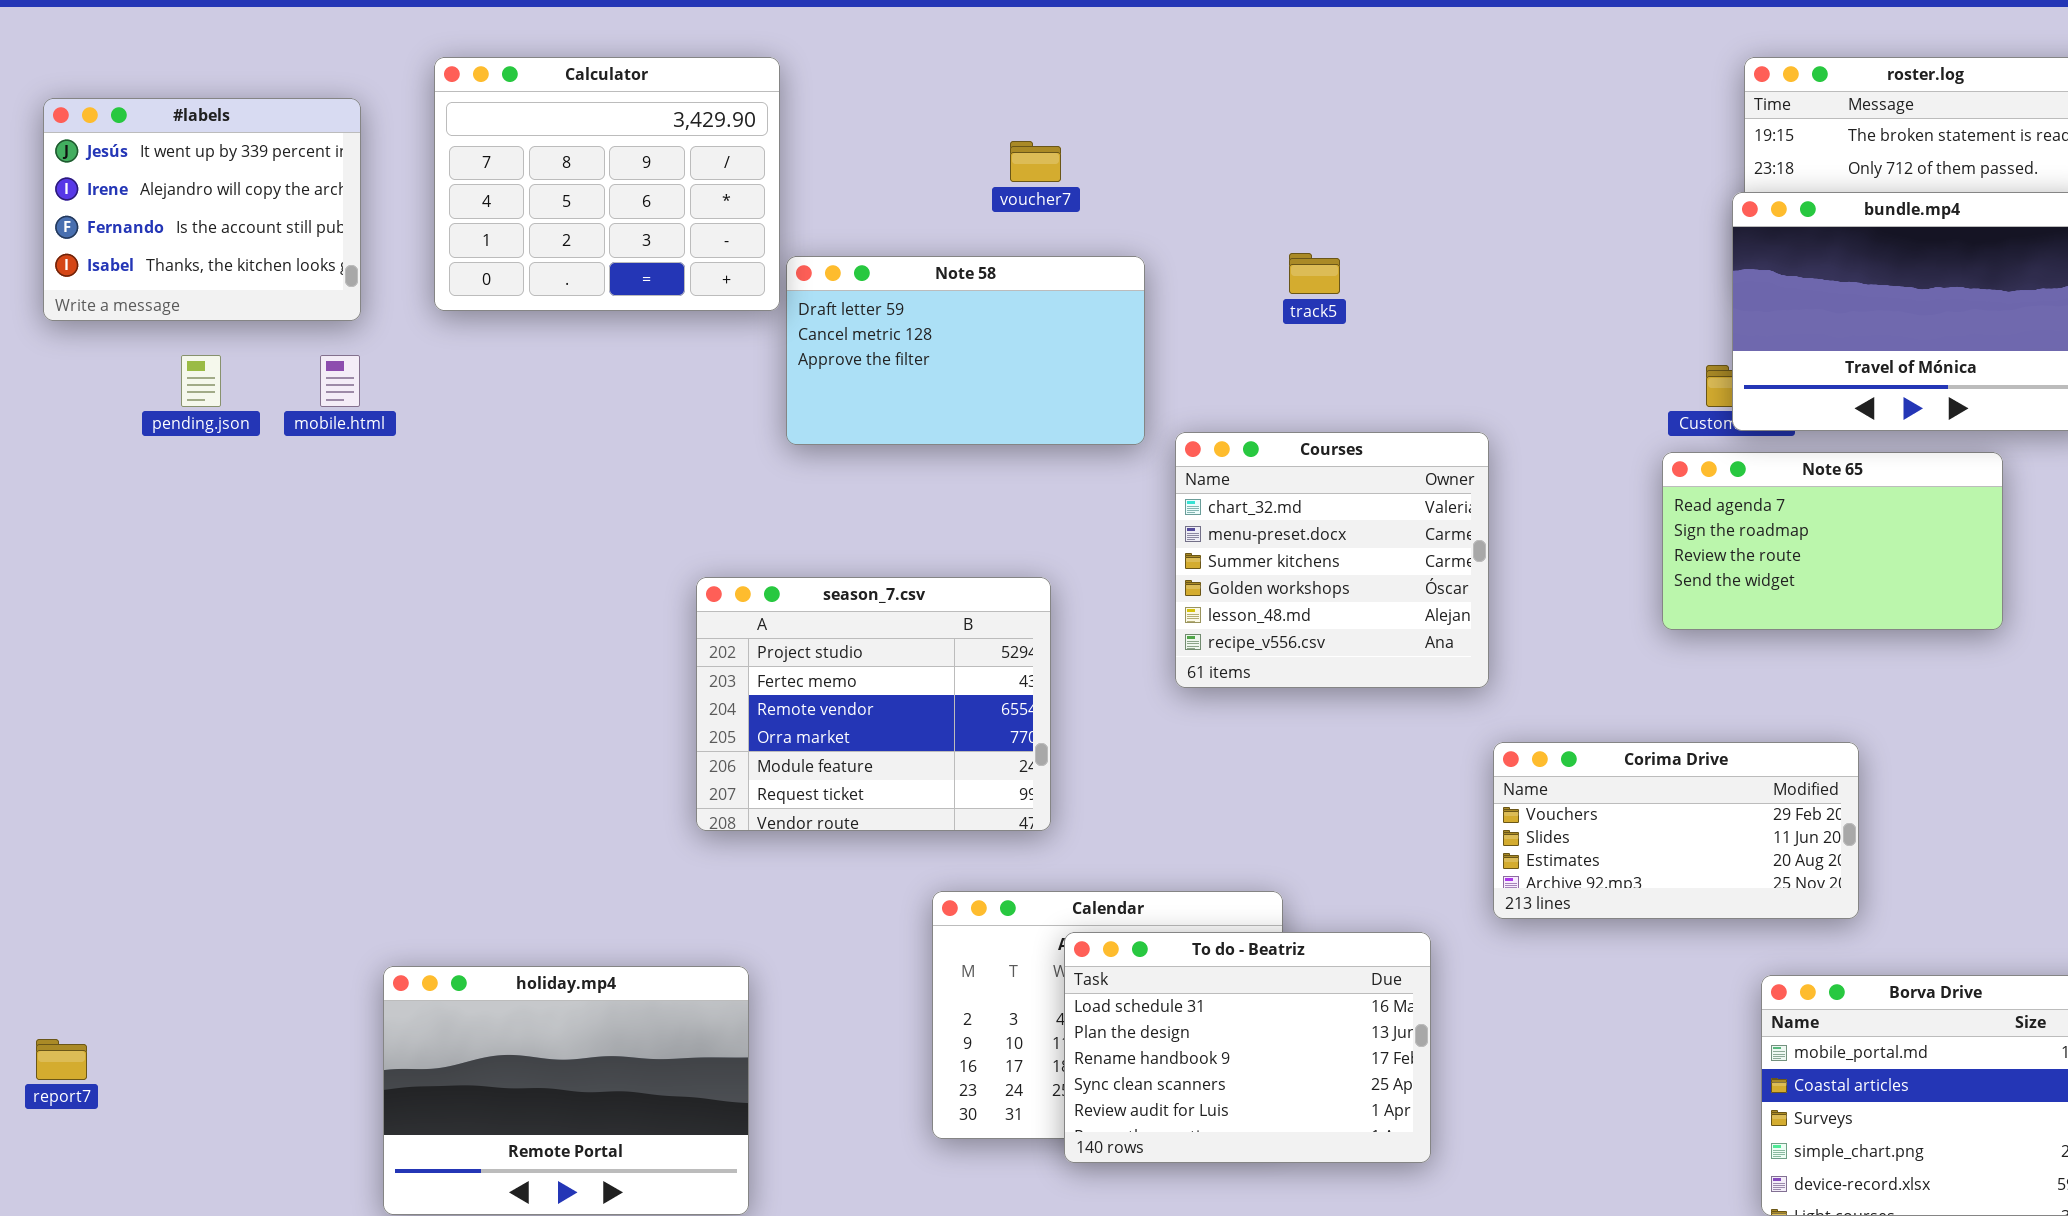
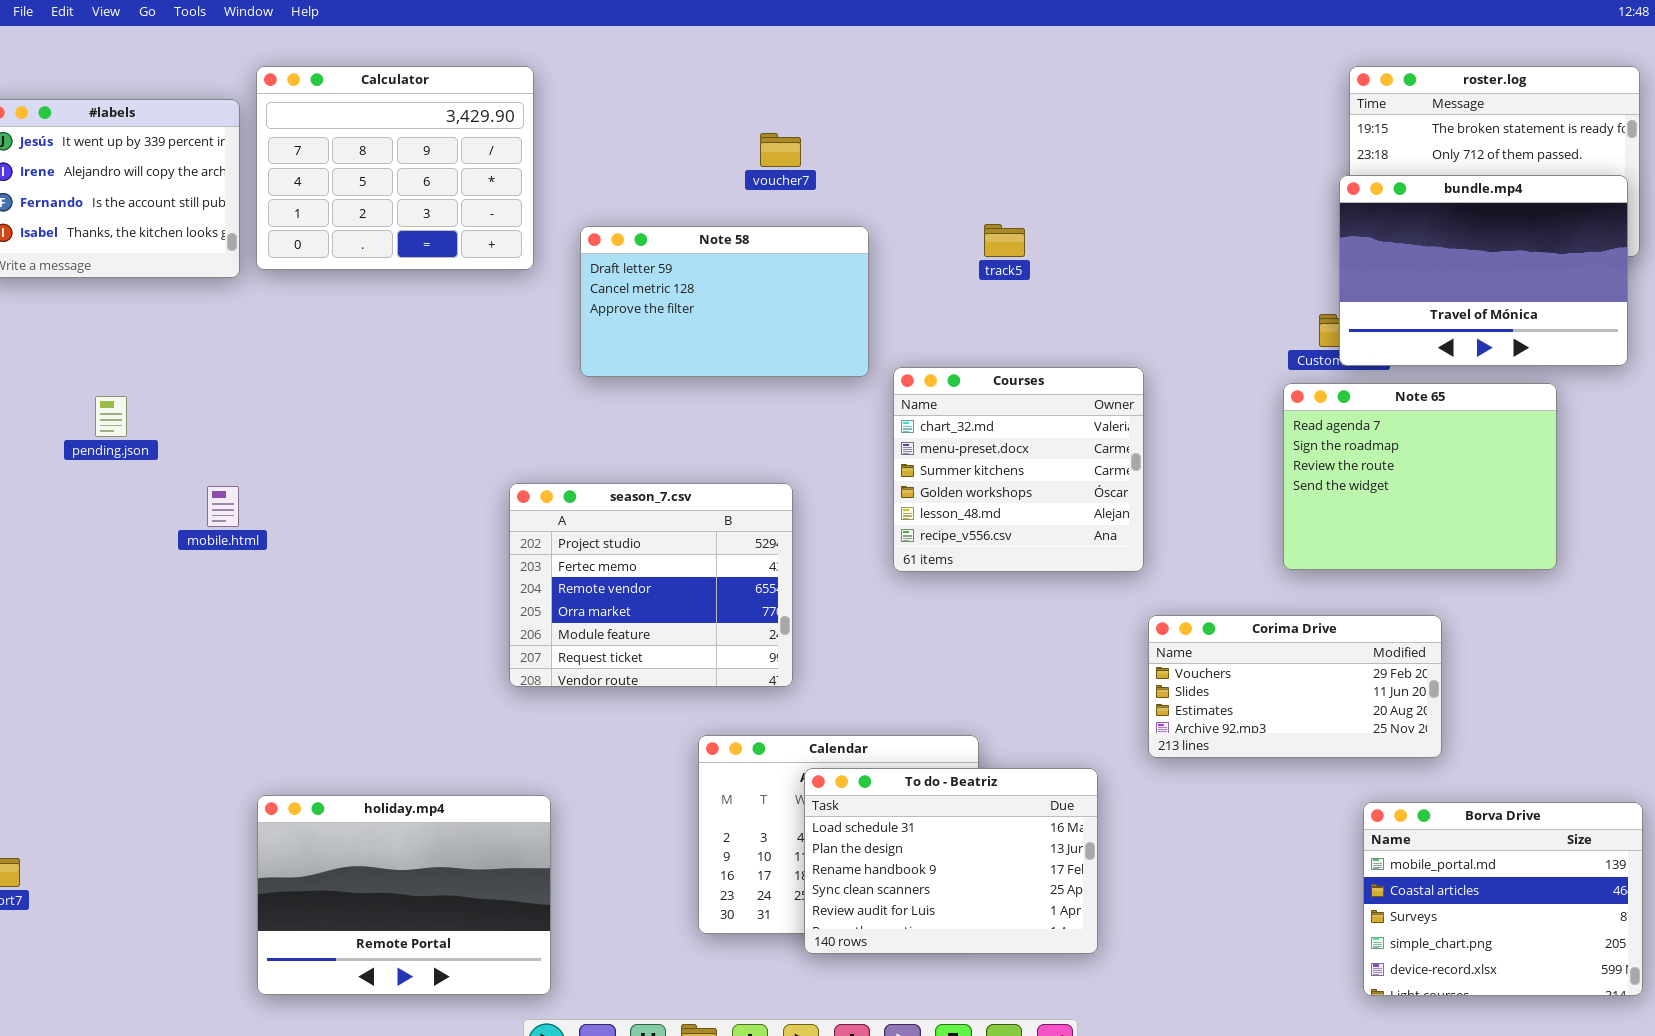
Calculator: [434,57,780,311] -> [256,66,534,270], moved
pending.json: [181,355,221,407] -> [95,396,127,437], moved
mobile.html: [320,355,360,407] -> [207,486,239,527], moved
Note 65: [1662,452,2003,630] -> [1283,383,1557,570], resized

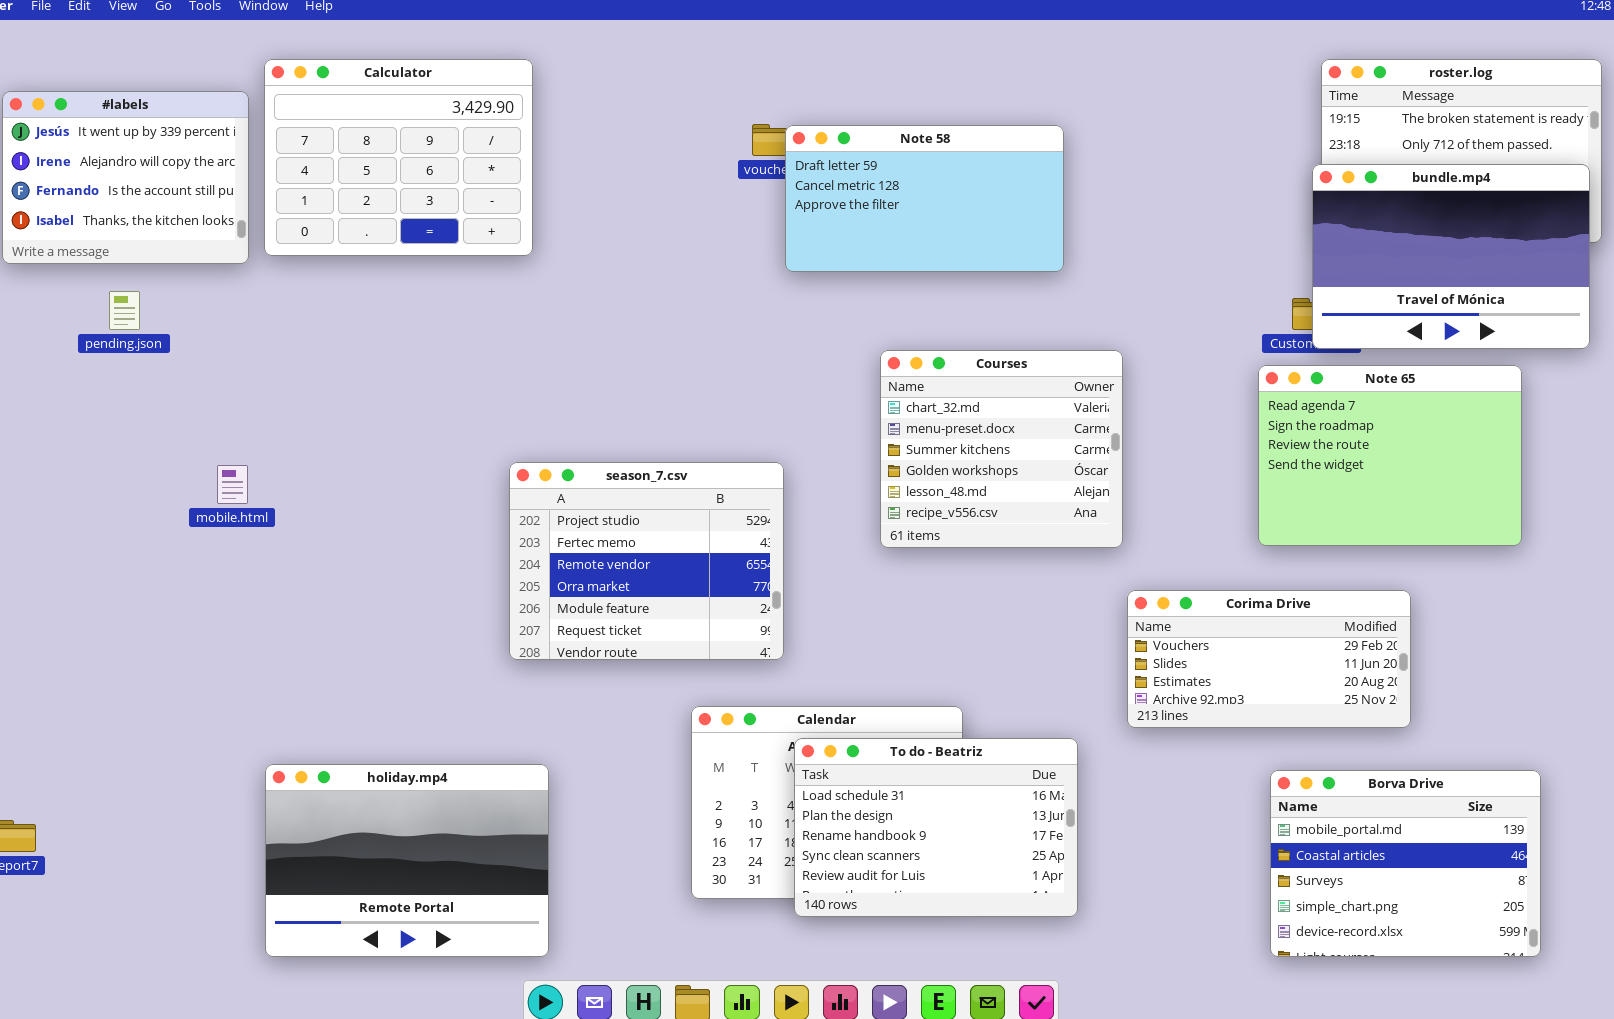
Note 58: [580,226,869,377] -> [785,125,1064,272], moved
pending.json: [95,396,127,437] -> [109,291,140,330], moved
Borva Drive: [1363,802,1643,996] -> [1270,770,1541,957], moved

